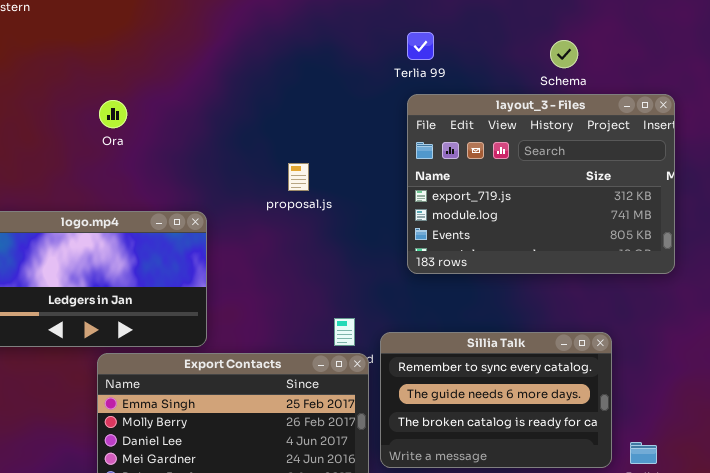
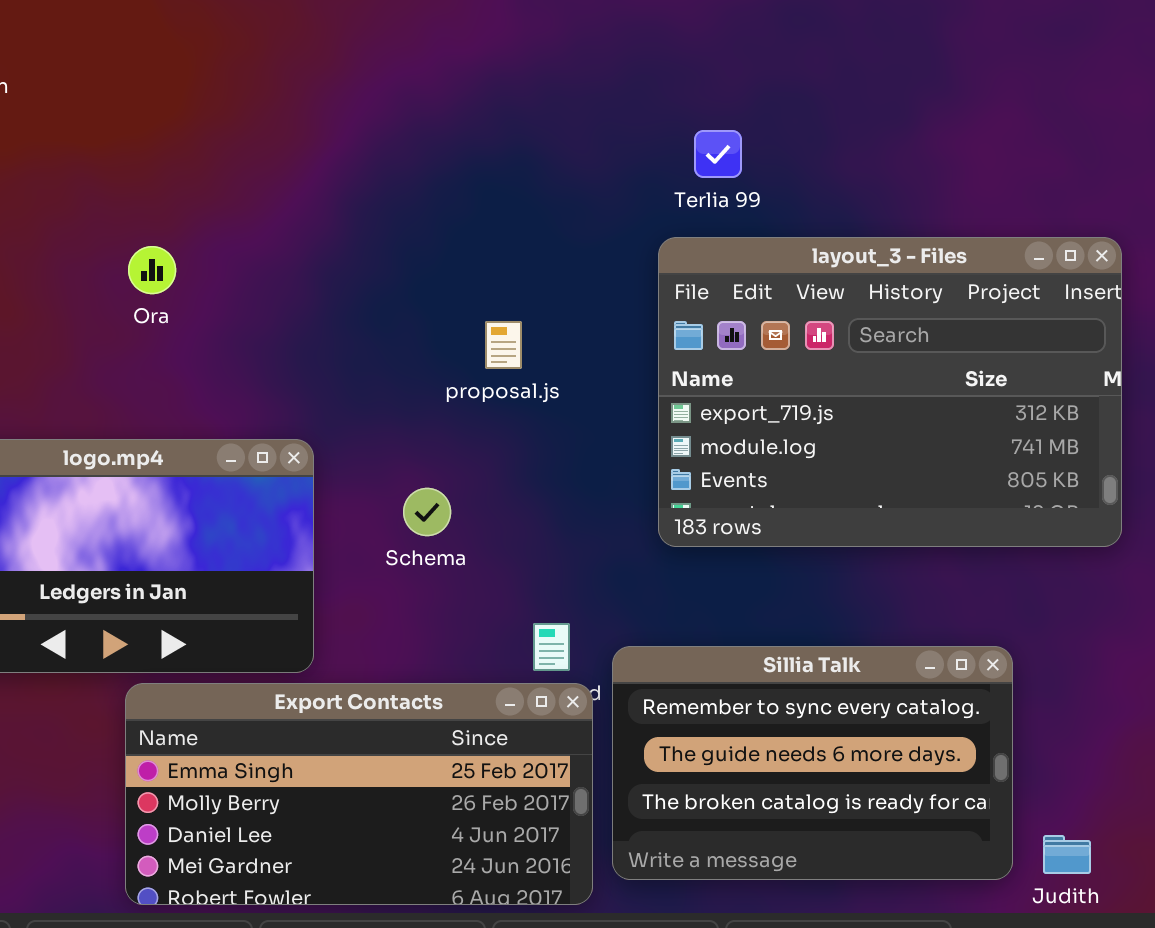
Terlia 99: [407,32,434,60] -> [694,130,742,178], moved
Schema: [550,40,578,68] -> [403,488,451,536], moved
proposal.js: [288,163,309,191] -> [485,321,522,369], moved

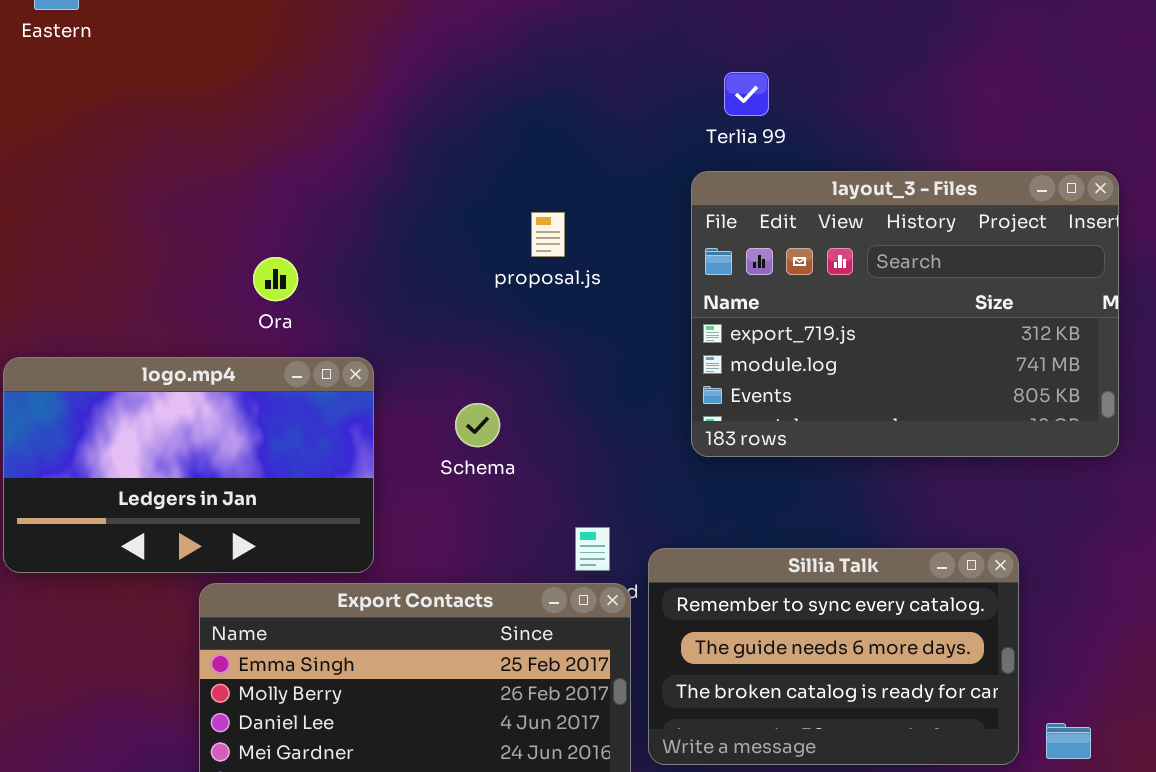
Ora: [128,246,176,294] -> [253,257,298,301], moved
proposal.js: [485,321,522,369] -> [531,212,565,257], moved

